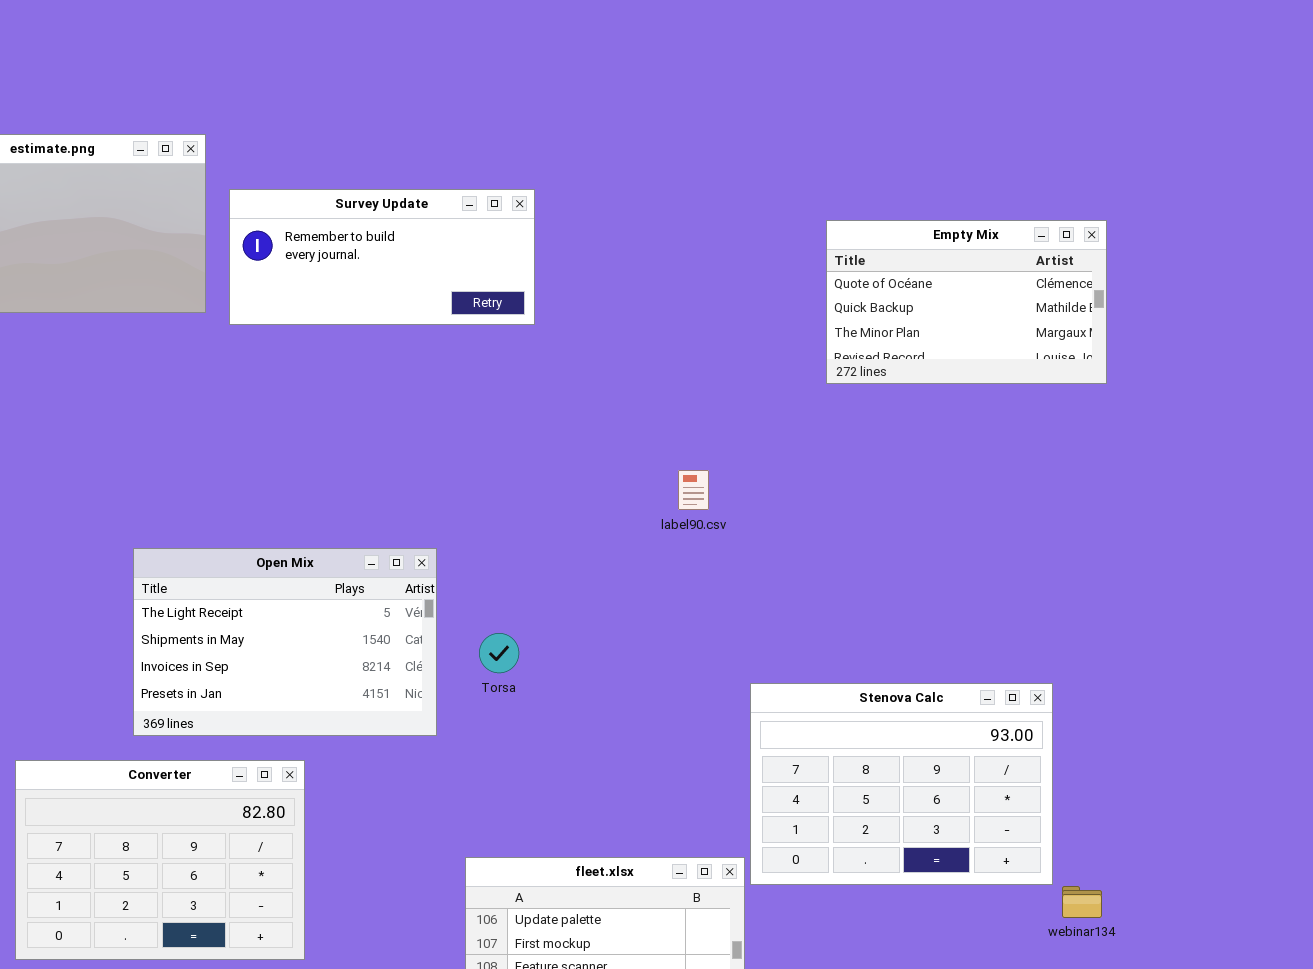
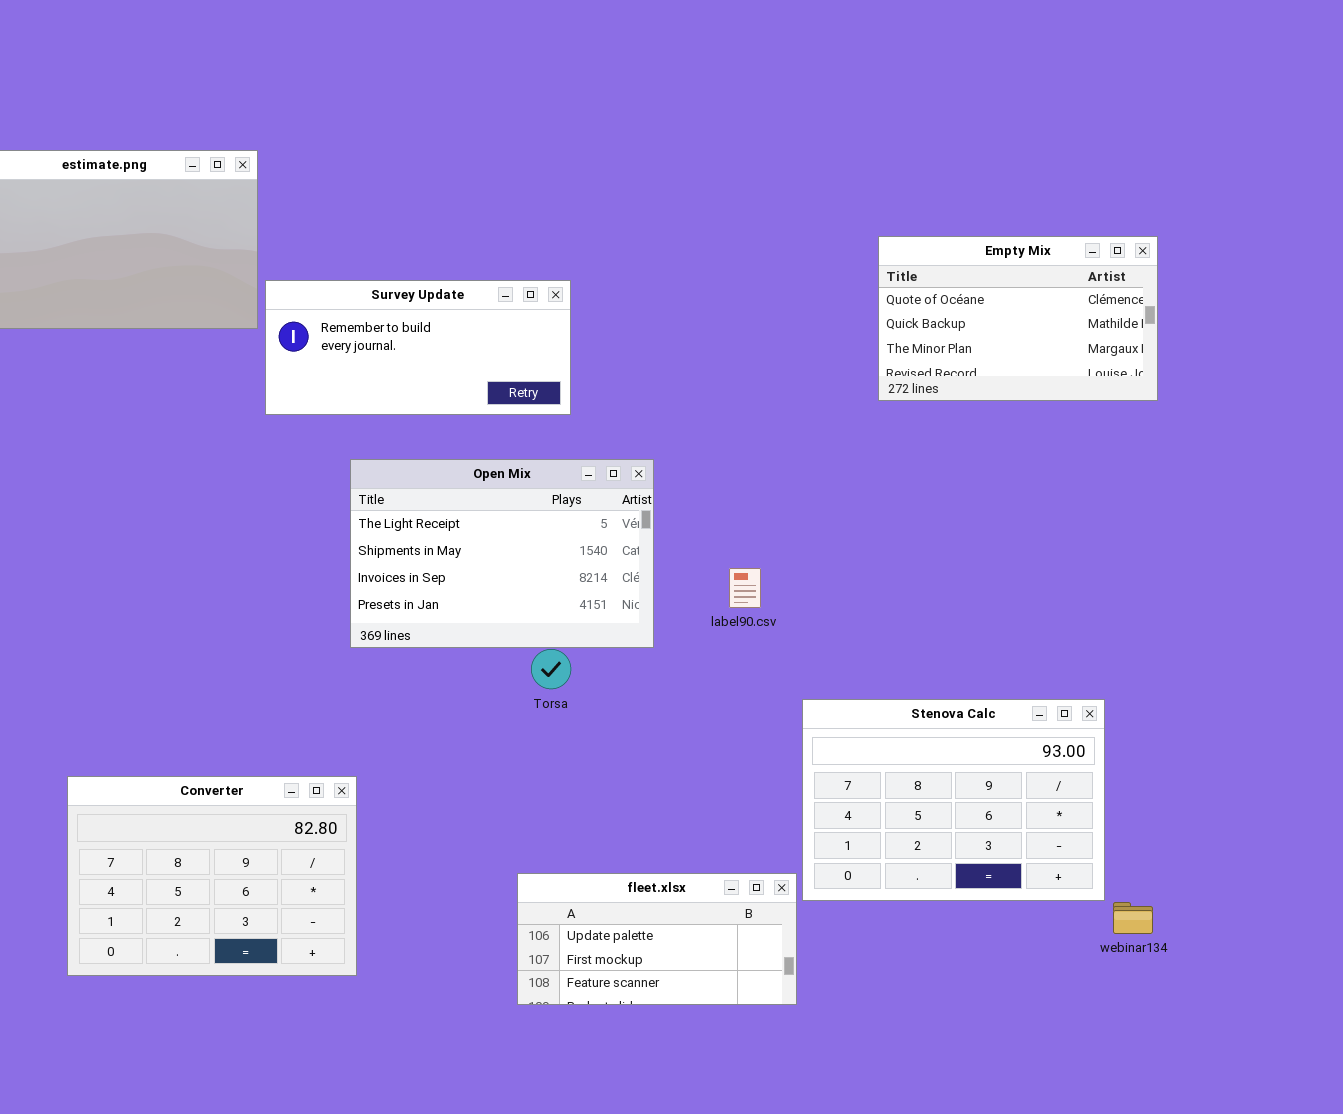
Survey Update: [229,189,535,325] -> [265,280,571,415], moved
label90.csv: [678,470,709,510] -> [729,568,761,608], moved
Open Mix: [133,548,437,736] -> [350,459,654,648], moved

